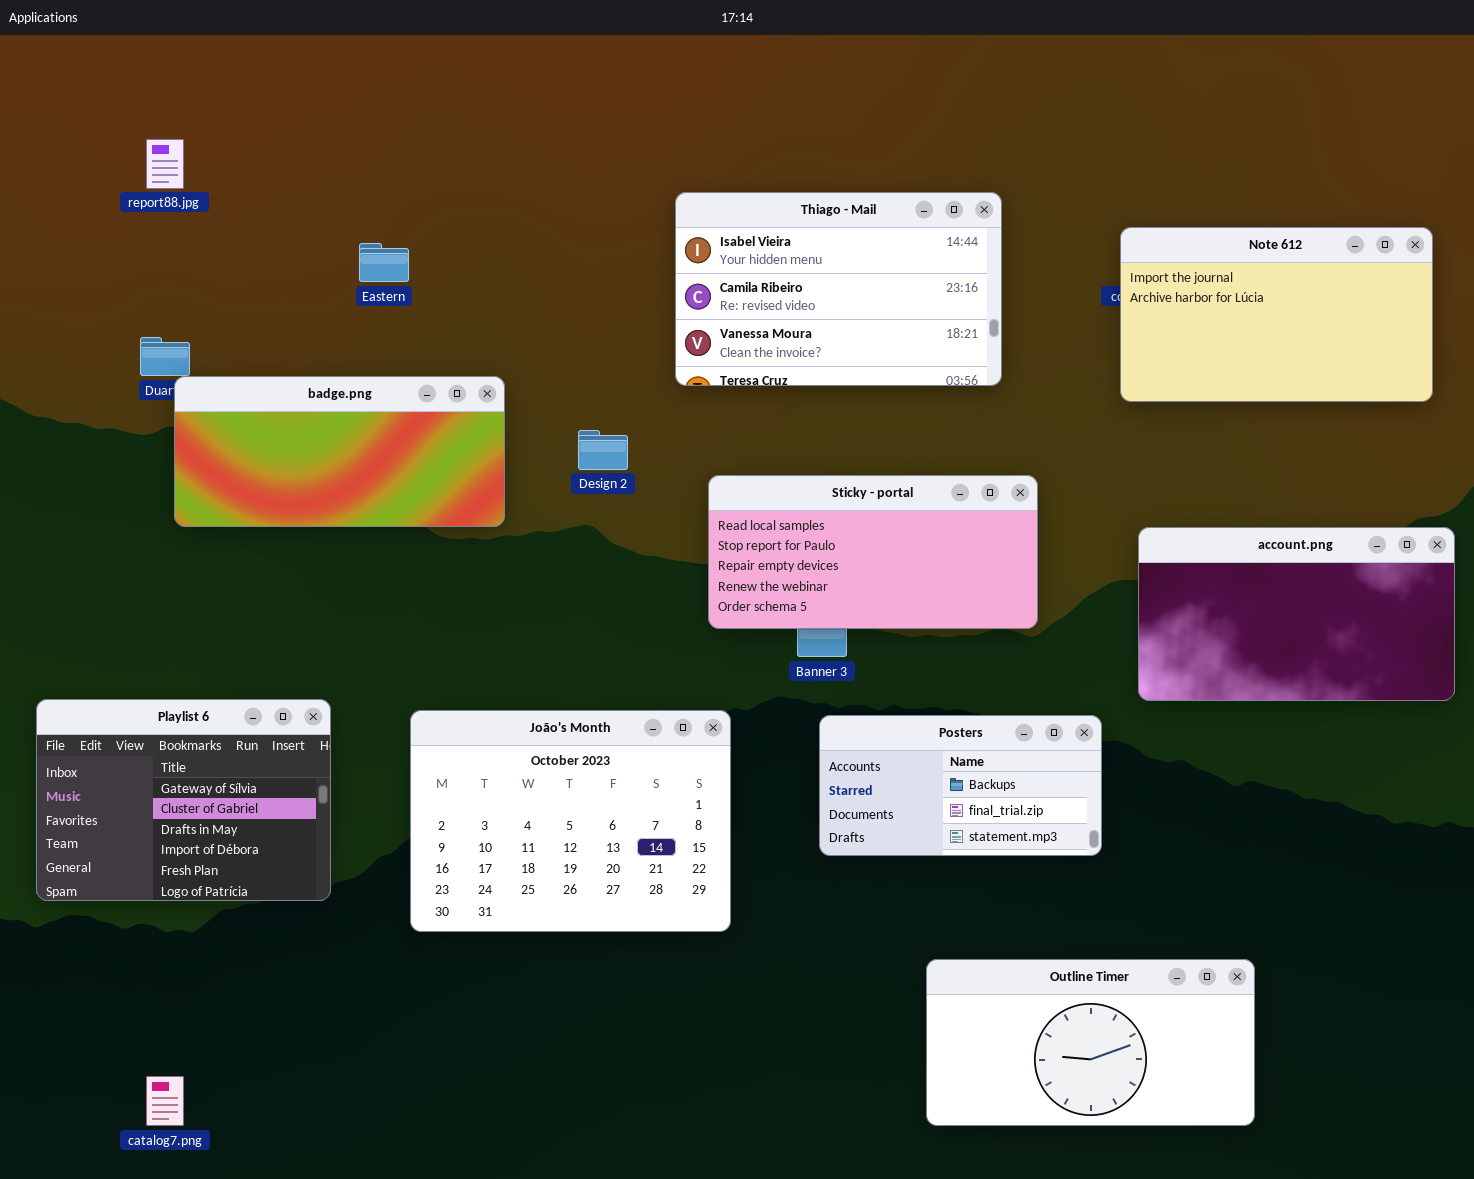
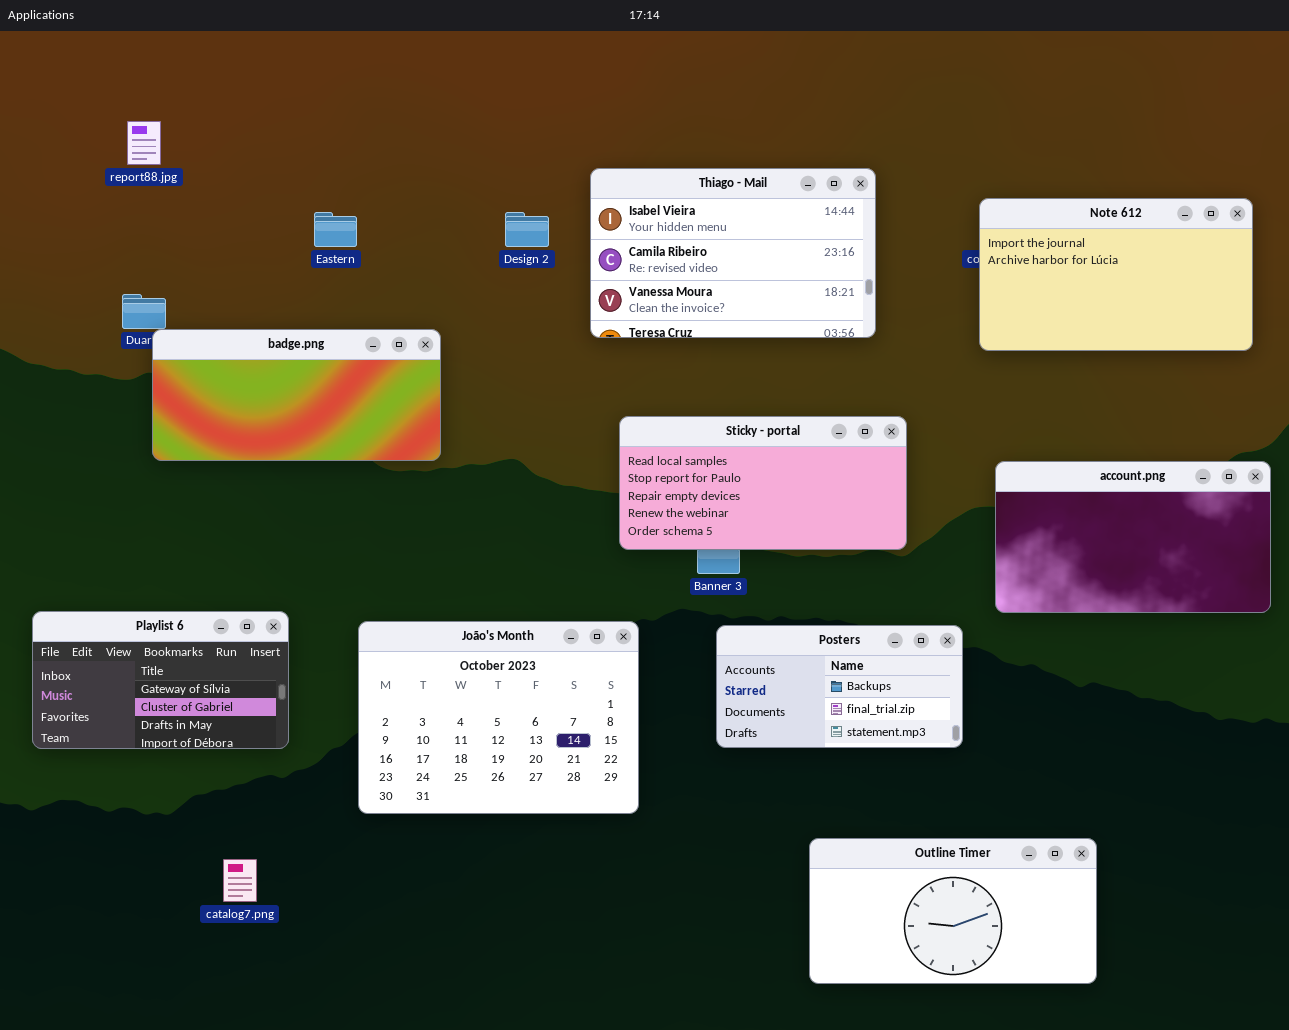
Design 2: [578,430,628,470] -> [505,212,549,247], moved
Playlist 6: [36,699,331,901] -> [32,611,289,749], resized
catalog7.png: [146,1076,184,1126] -> [223,859,257,902], moved

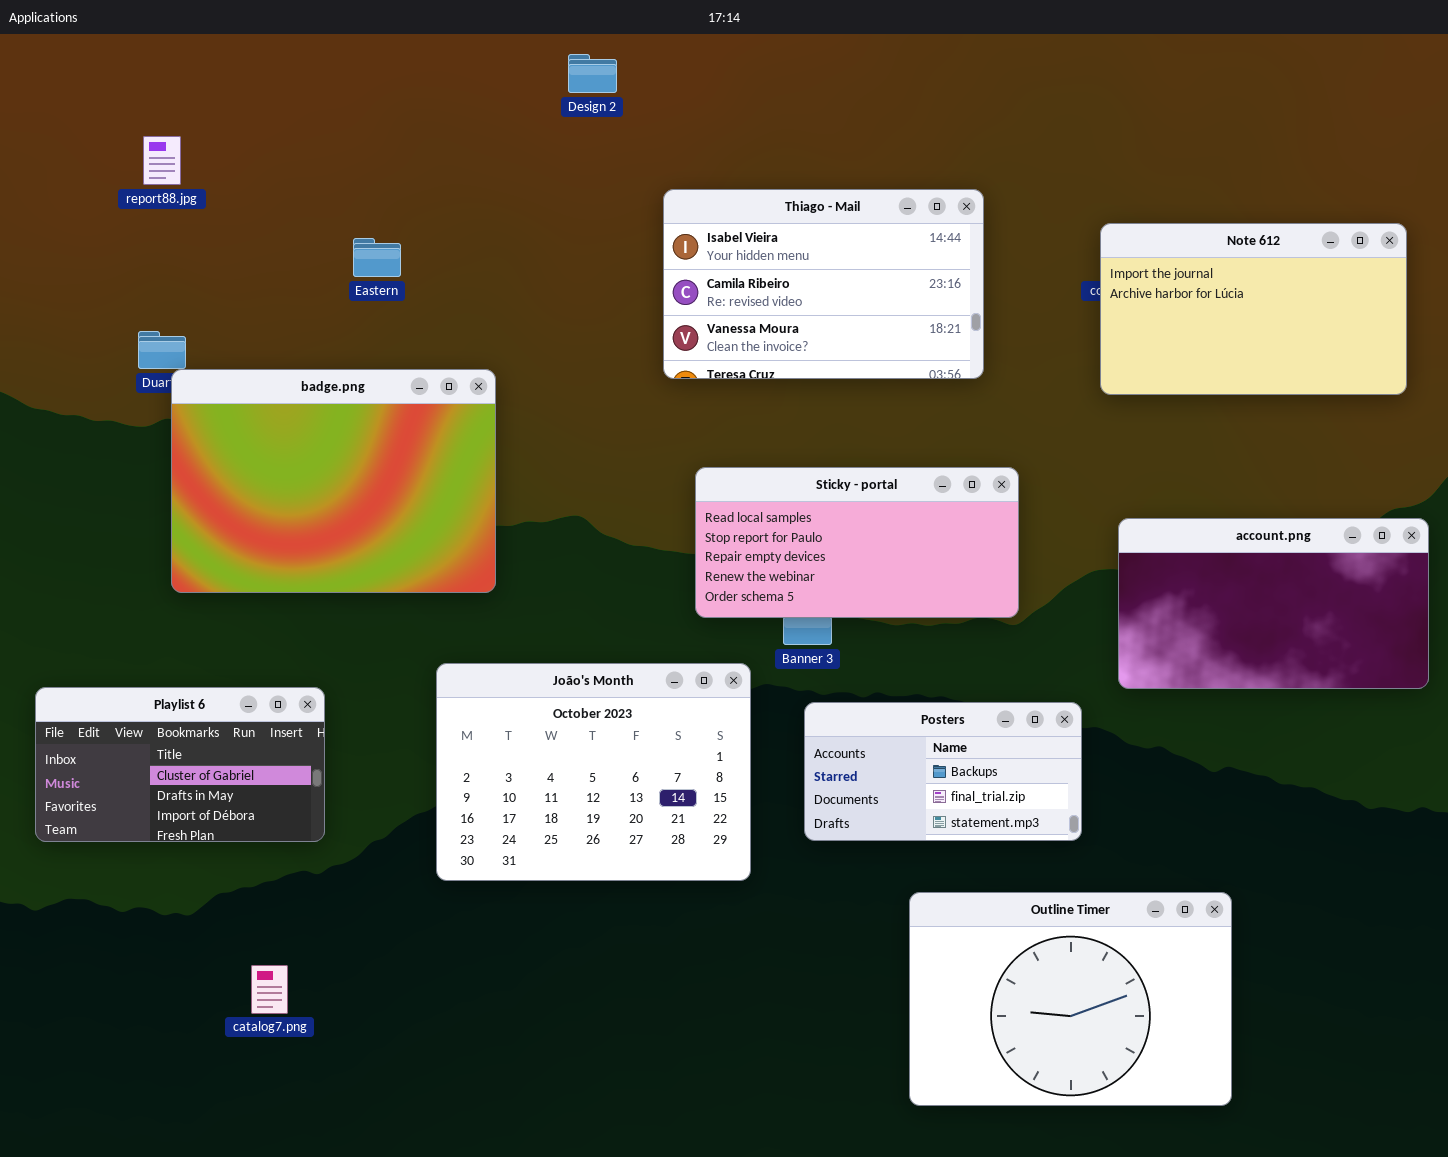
Design 2: [505,212,549,247] -> [568,54,617,93], moved
badge.png: [152,329,441,461] -> [171,369,496,593], resized
Playlist 6: [32,611,289,749] -> [35,687,325,842], scrolled down 1 row
João's Month: [358,621,639,814] -> [436,663,751,881], moved
Outline Timer: [809,838,1097,984] -> [909,892,1232,1106], resized

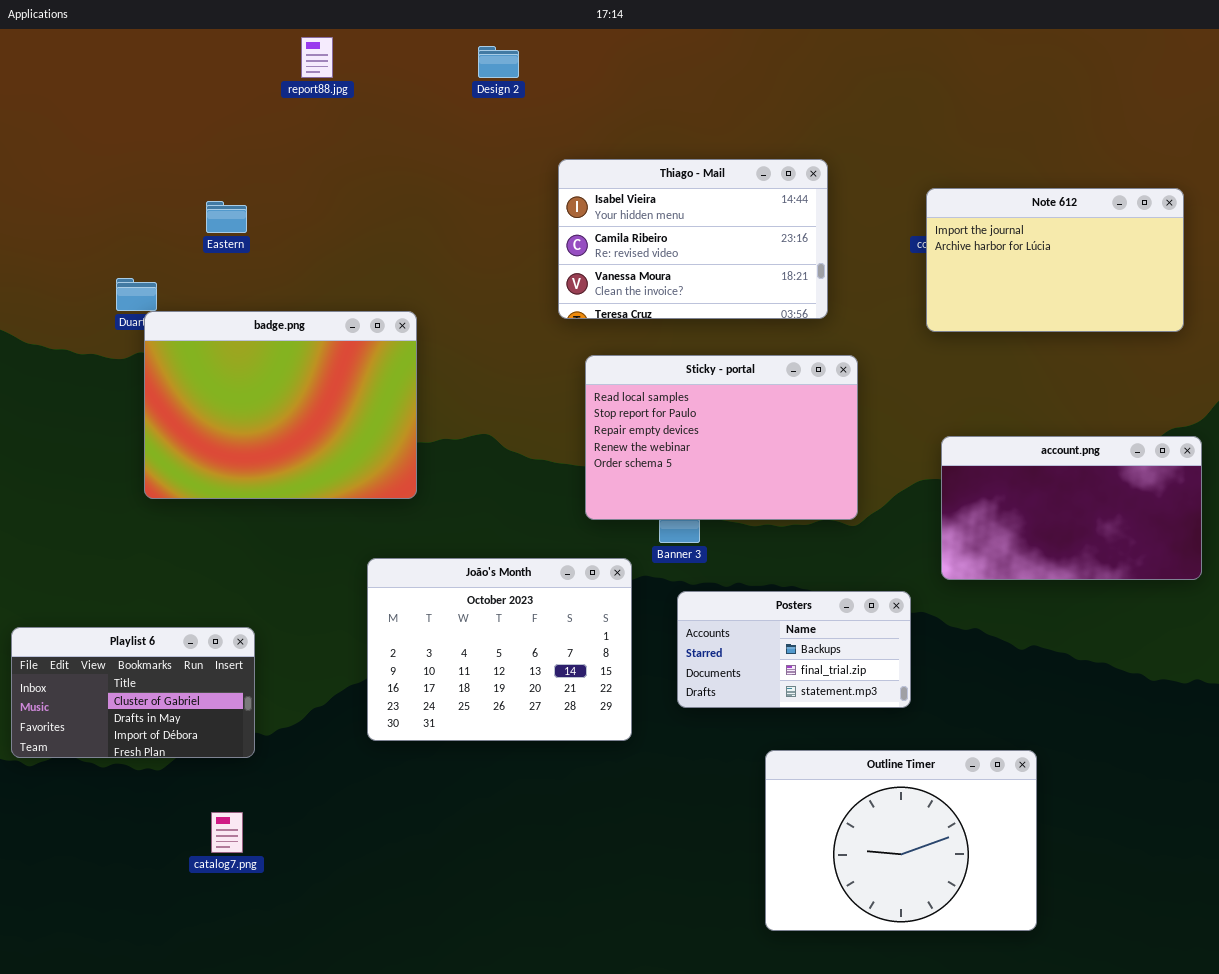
report88.jpg: [143,136,181,185] -> [301,37,333,78], moved
Eastern: [353,238,401,277] -> [206,201,247,233], moved
Sticky - portal: [695,467,1019,618] -> [585,355,858,520], resized
Playlist 6: [35,687,325,842] -> [11,627,255,758], moved

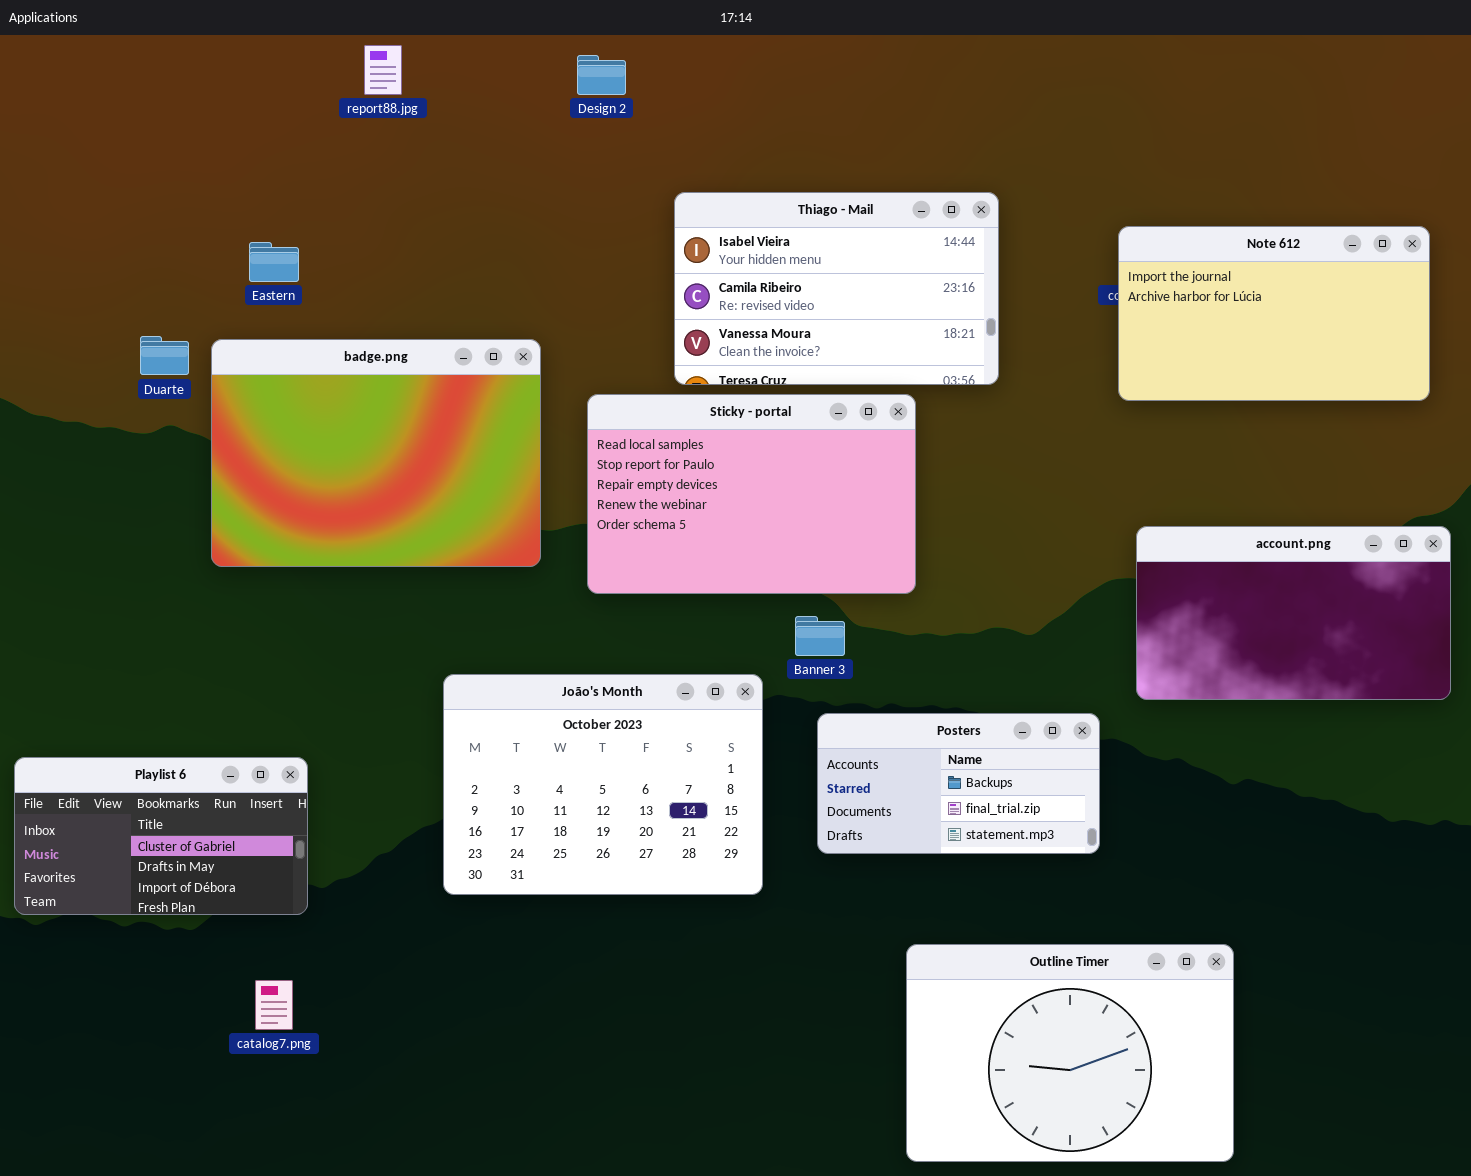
badge.png: [144,311,417,499] -> [211,339,541,567], moved
Sticky - portal: [585,355,858,520] -> [587,394,916,594], moved
Outline Timer: [765,750,1037,931] -> [906,944,1234,1162], moved

